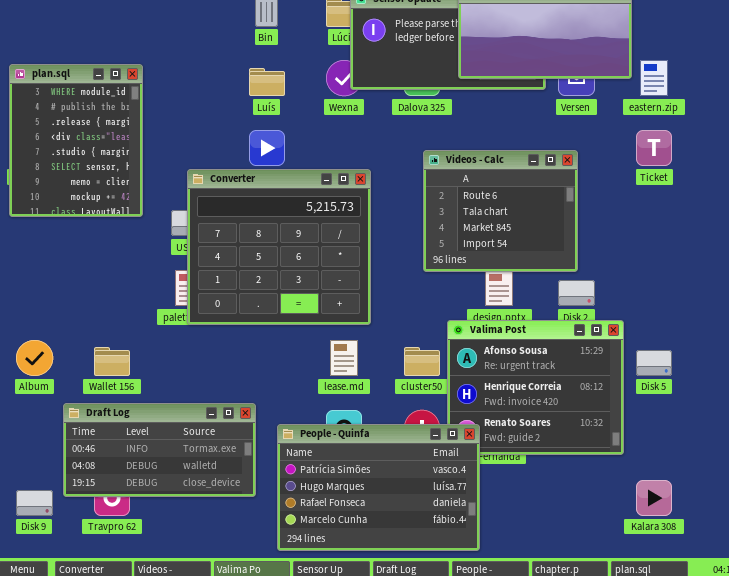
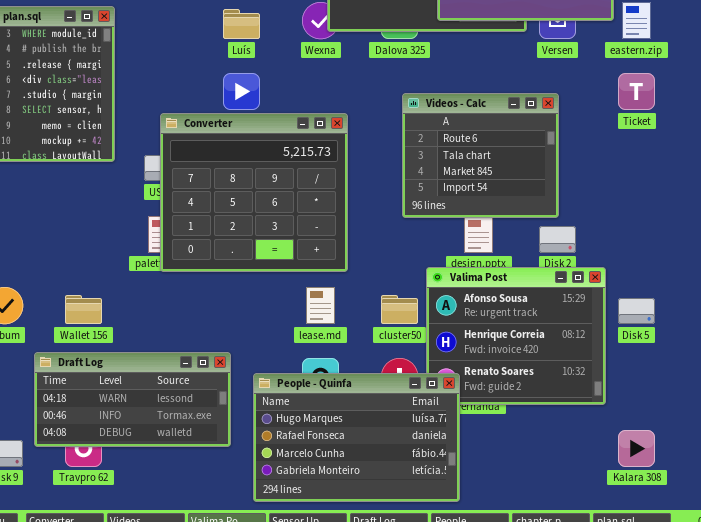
Draft Log: [63,403,256,497] -> [34,352,231,447], scrolled up 1 row
People - Quinfa: [277,424,480,551] -> [253,373,460,502], scrolled down 1 row

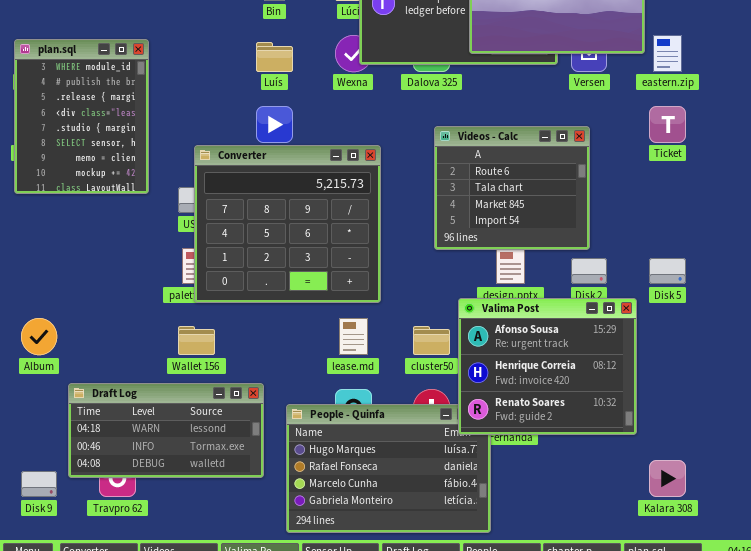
Valima Post: [426,267,606,405] -> [458,298,637,435], raised
Wallet 156: [65,295,102,324] -> [178,326,215,355], moved
Disk 5: [618,298,655,324] -> [649,258,686,284], moved

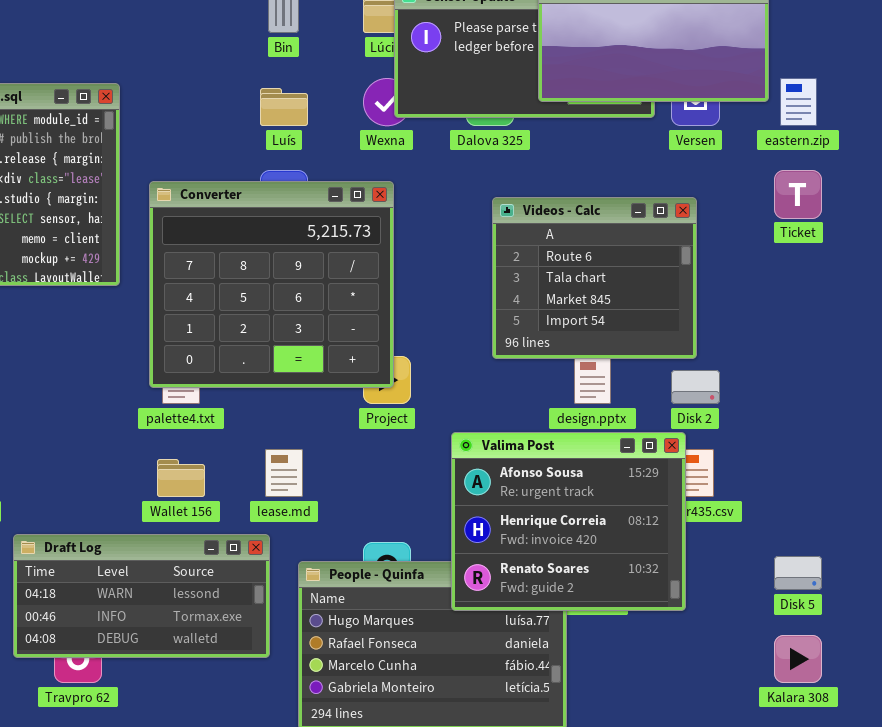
Converter: [194,145,381,303] -> [149,181,394,388], moved
Disk 5: [649,258,686,284] -> [774,556,822,590], moved
Valima Post: [458,298,637,435] -> [451,432,686,611], moved
lease.md: [339,318,368,355] -> [265,449,303,497], moved

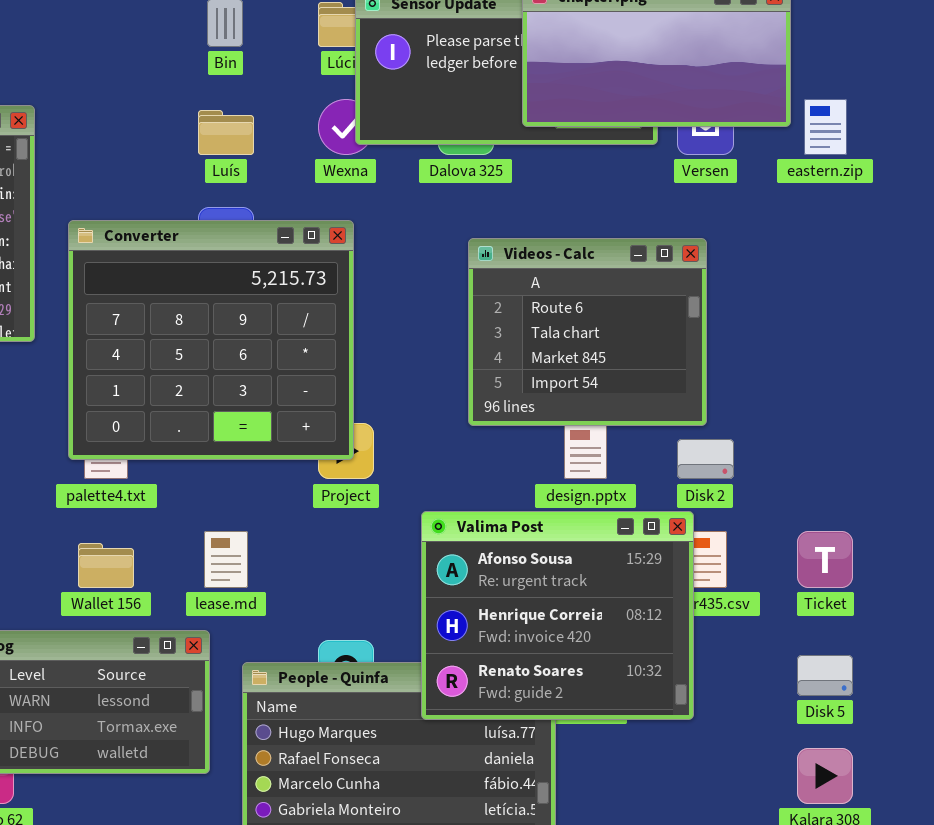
Ticket: [774,170,822,219] -> [797,531,853,588], moved

